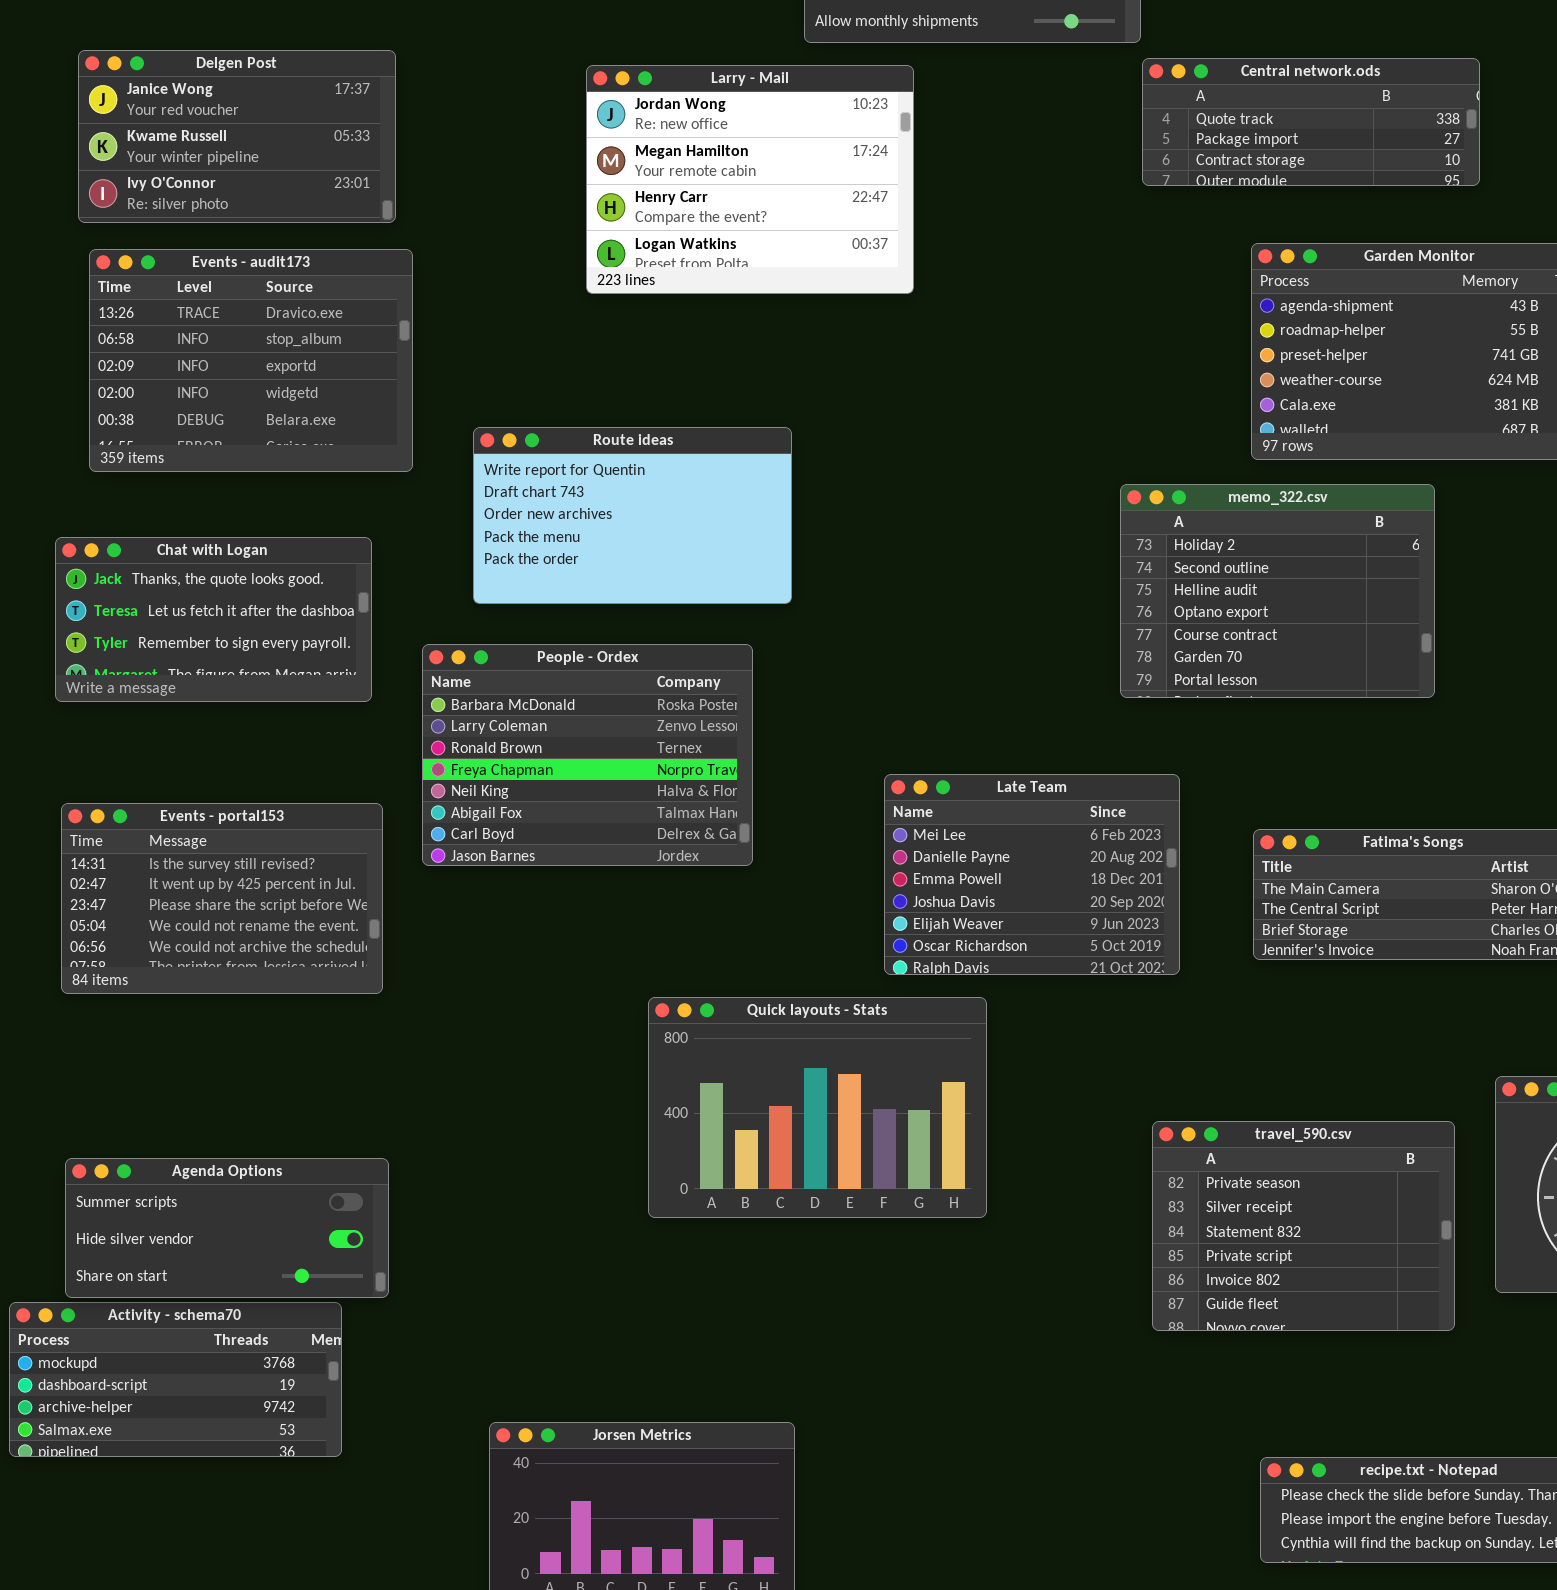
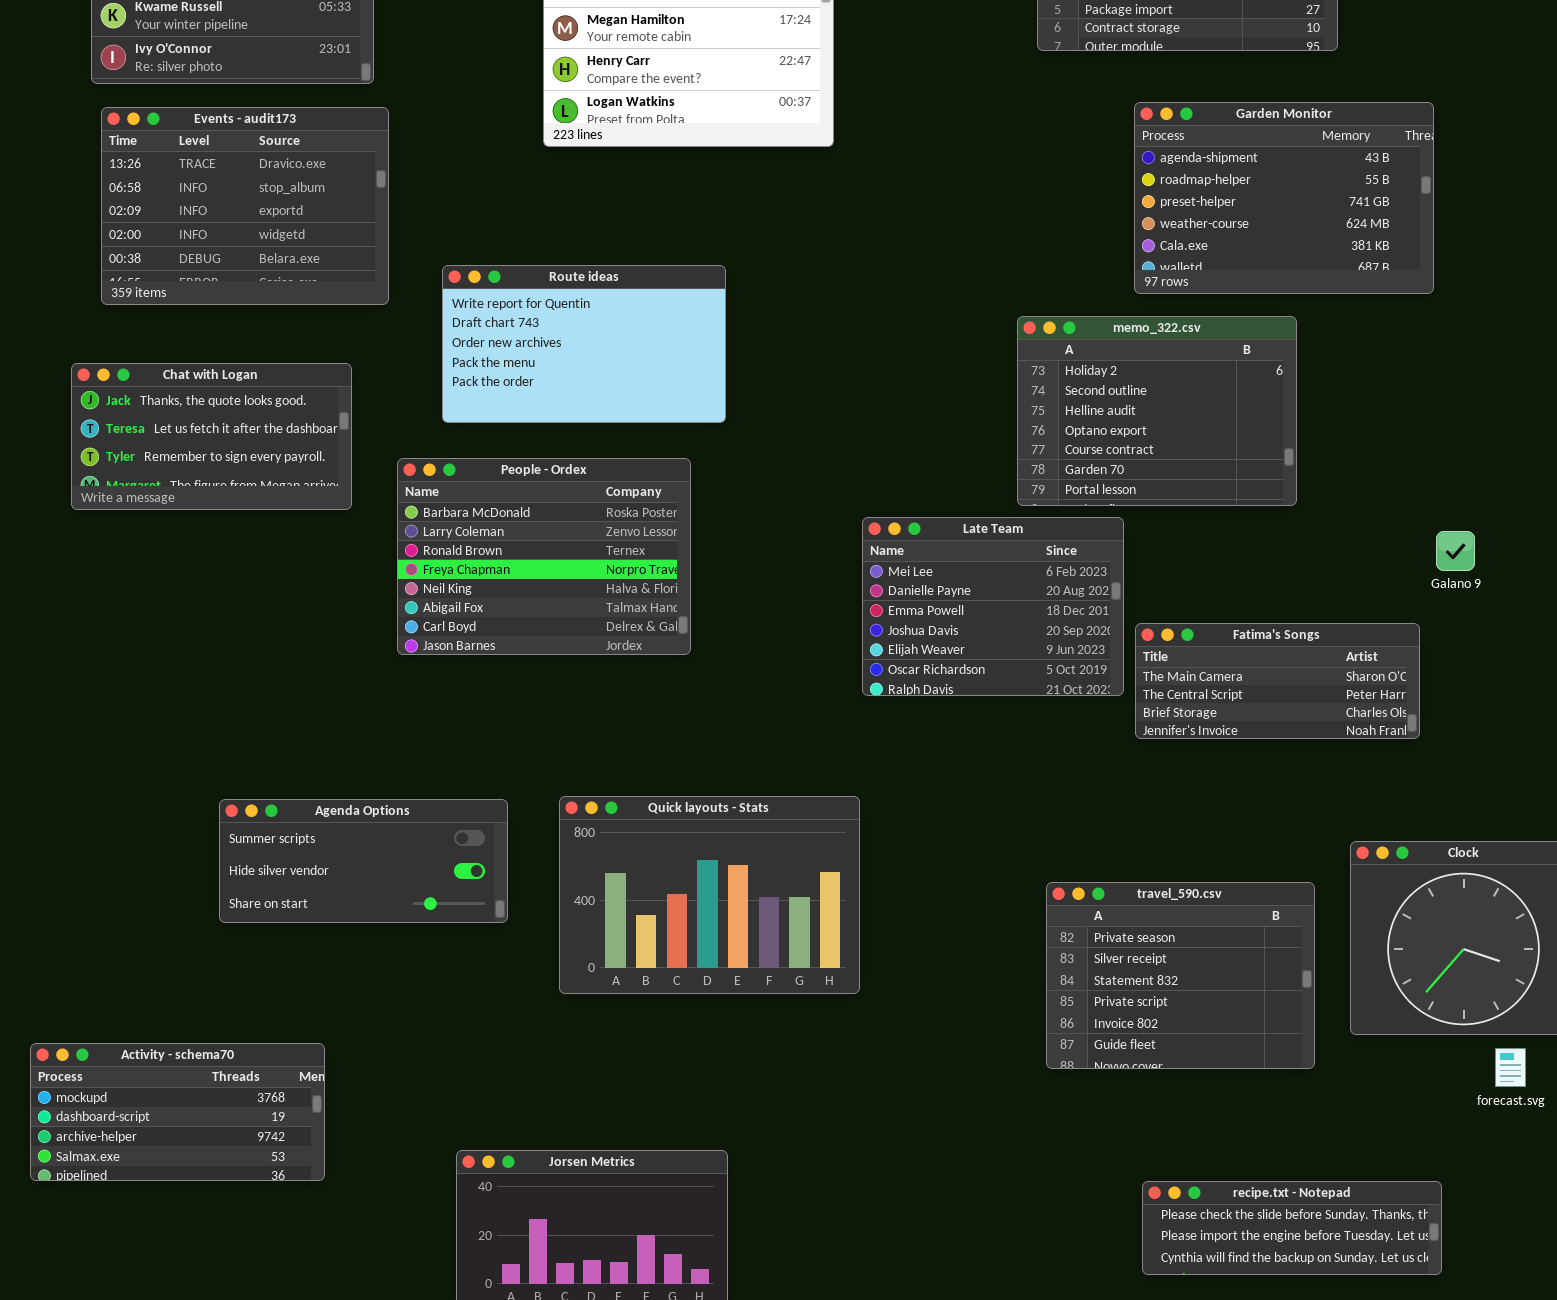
Late Team: [884,774,1180,975] -> [862,517,1124,696], moved
Events - portal153: [61,803,383,994] -> none, closed
Quick layouts - Stats: [648,997,987,1218] -> [559,796,860,994], moved
Agenda Options: [65,1158,389,1298] -> [219,799,508,923], moved

